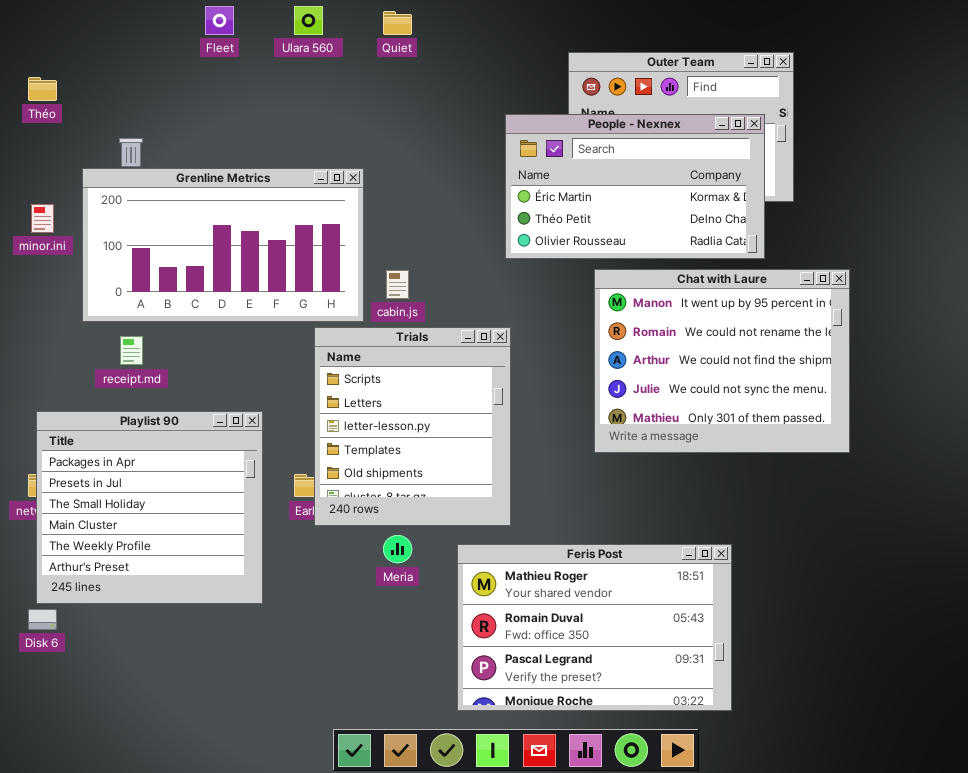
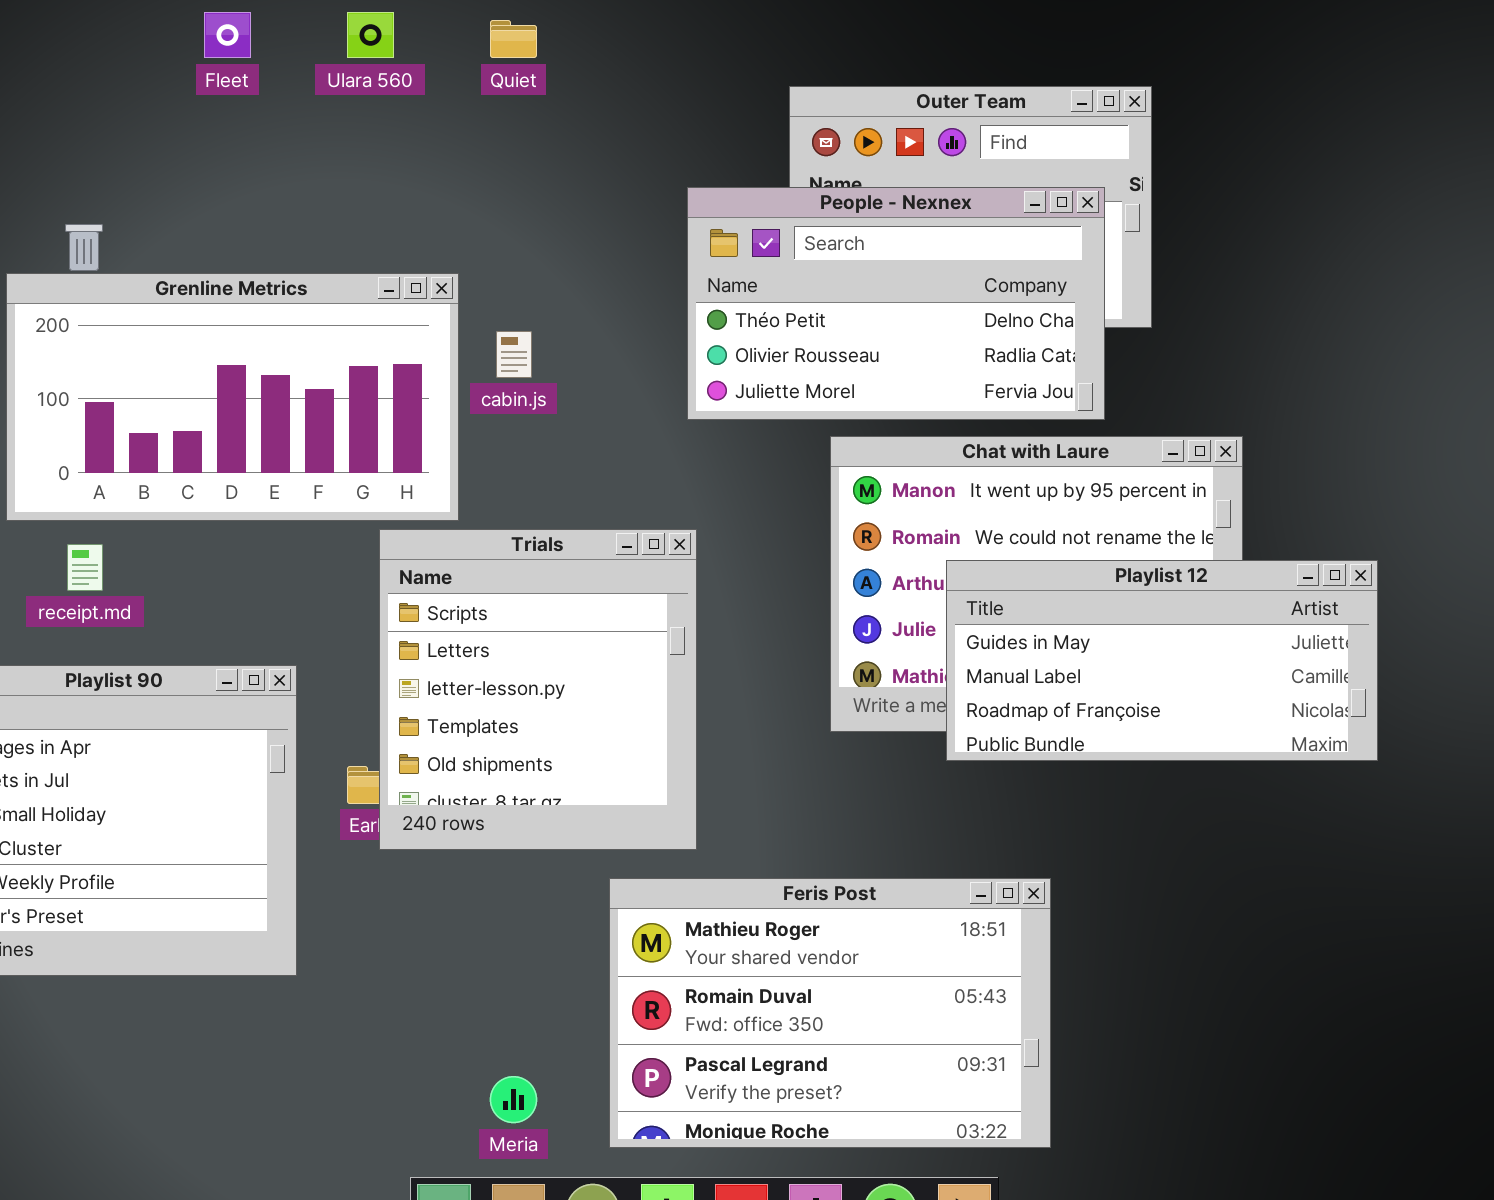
People - Nexnex: [505,114,765,259] -> [687,187,1105,420], scrolled down 1 row
cabin.js: [386,270,409,299] -> [496,331,532,378], moved
Playlist 12: none -> [946,560,1378,761], opened
Meria: [383,535,412,563] -> [490,1076,537,1123], moved

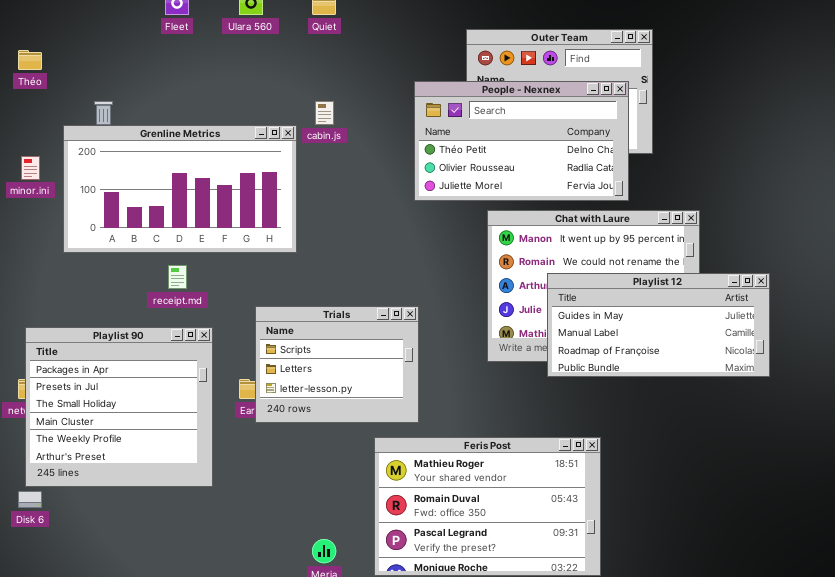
cabin.js: [496,331,532,378] -> [315,101,334,125], moved
Trials: [379,529,697,850] -> [255,306,419,423], resized
receipt.md: [67,544,103,591] -> [168,265,187,289], moved

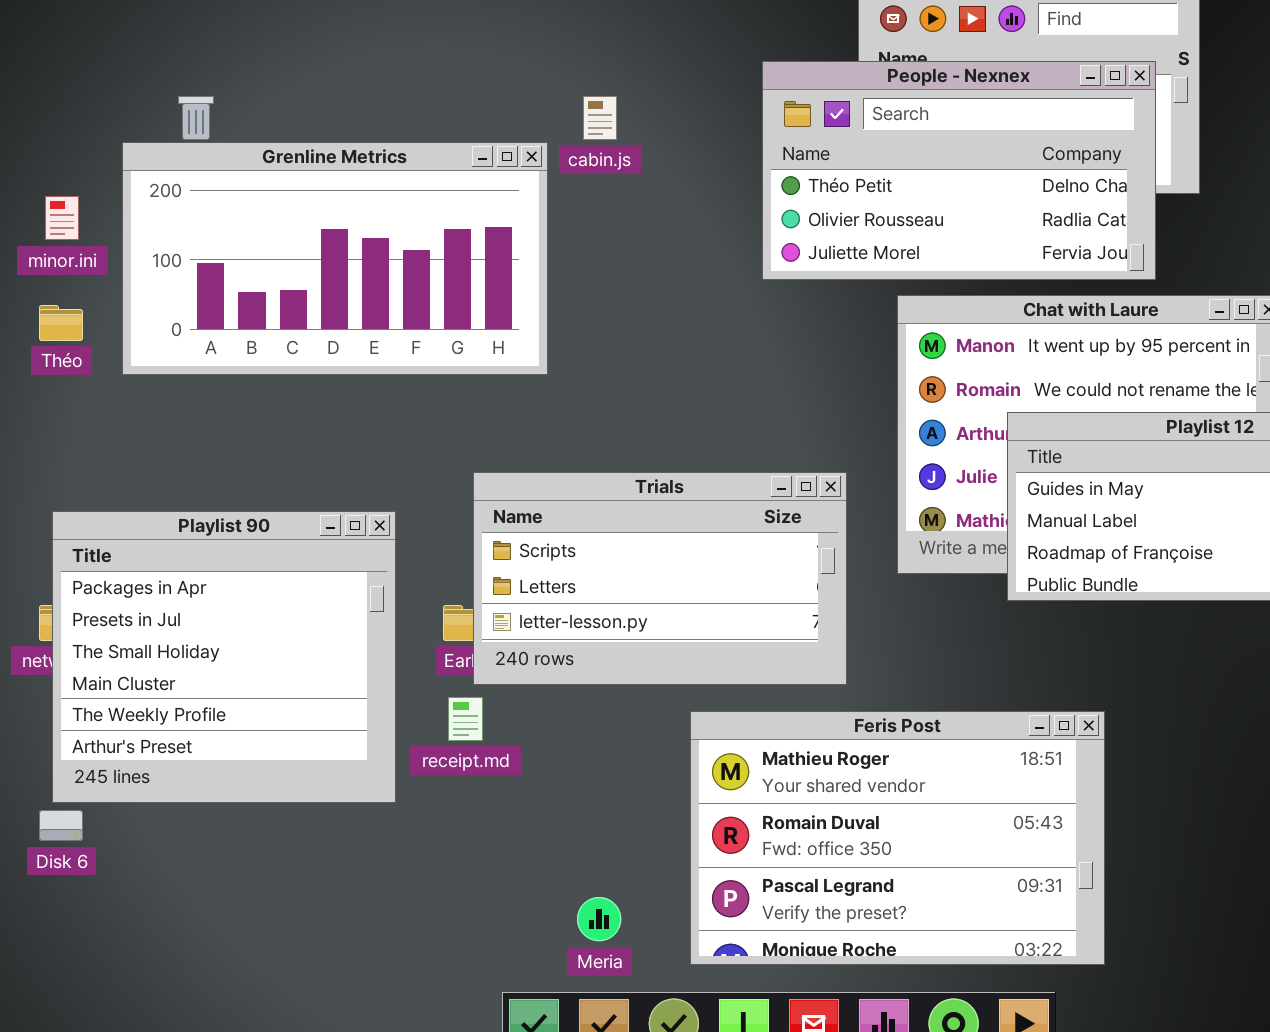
Théo: [18,50,42,70] -> [39,305,83,341], moved
receipt.md: [168,265,187,289] -> [448,697,483,741], moved
Trials: [255,306,419,423] -> [473,472,847,685], resized

